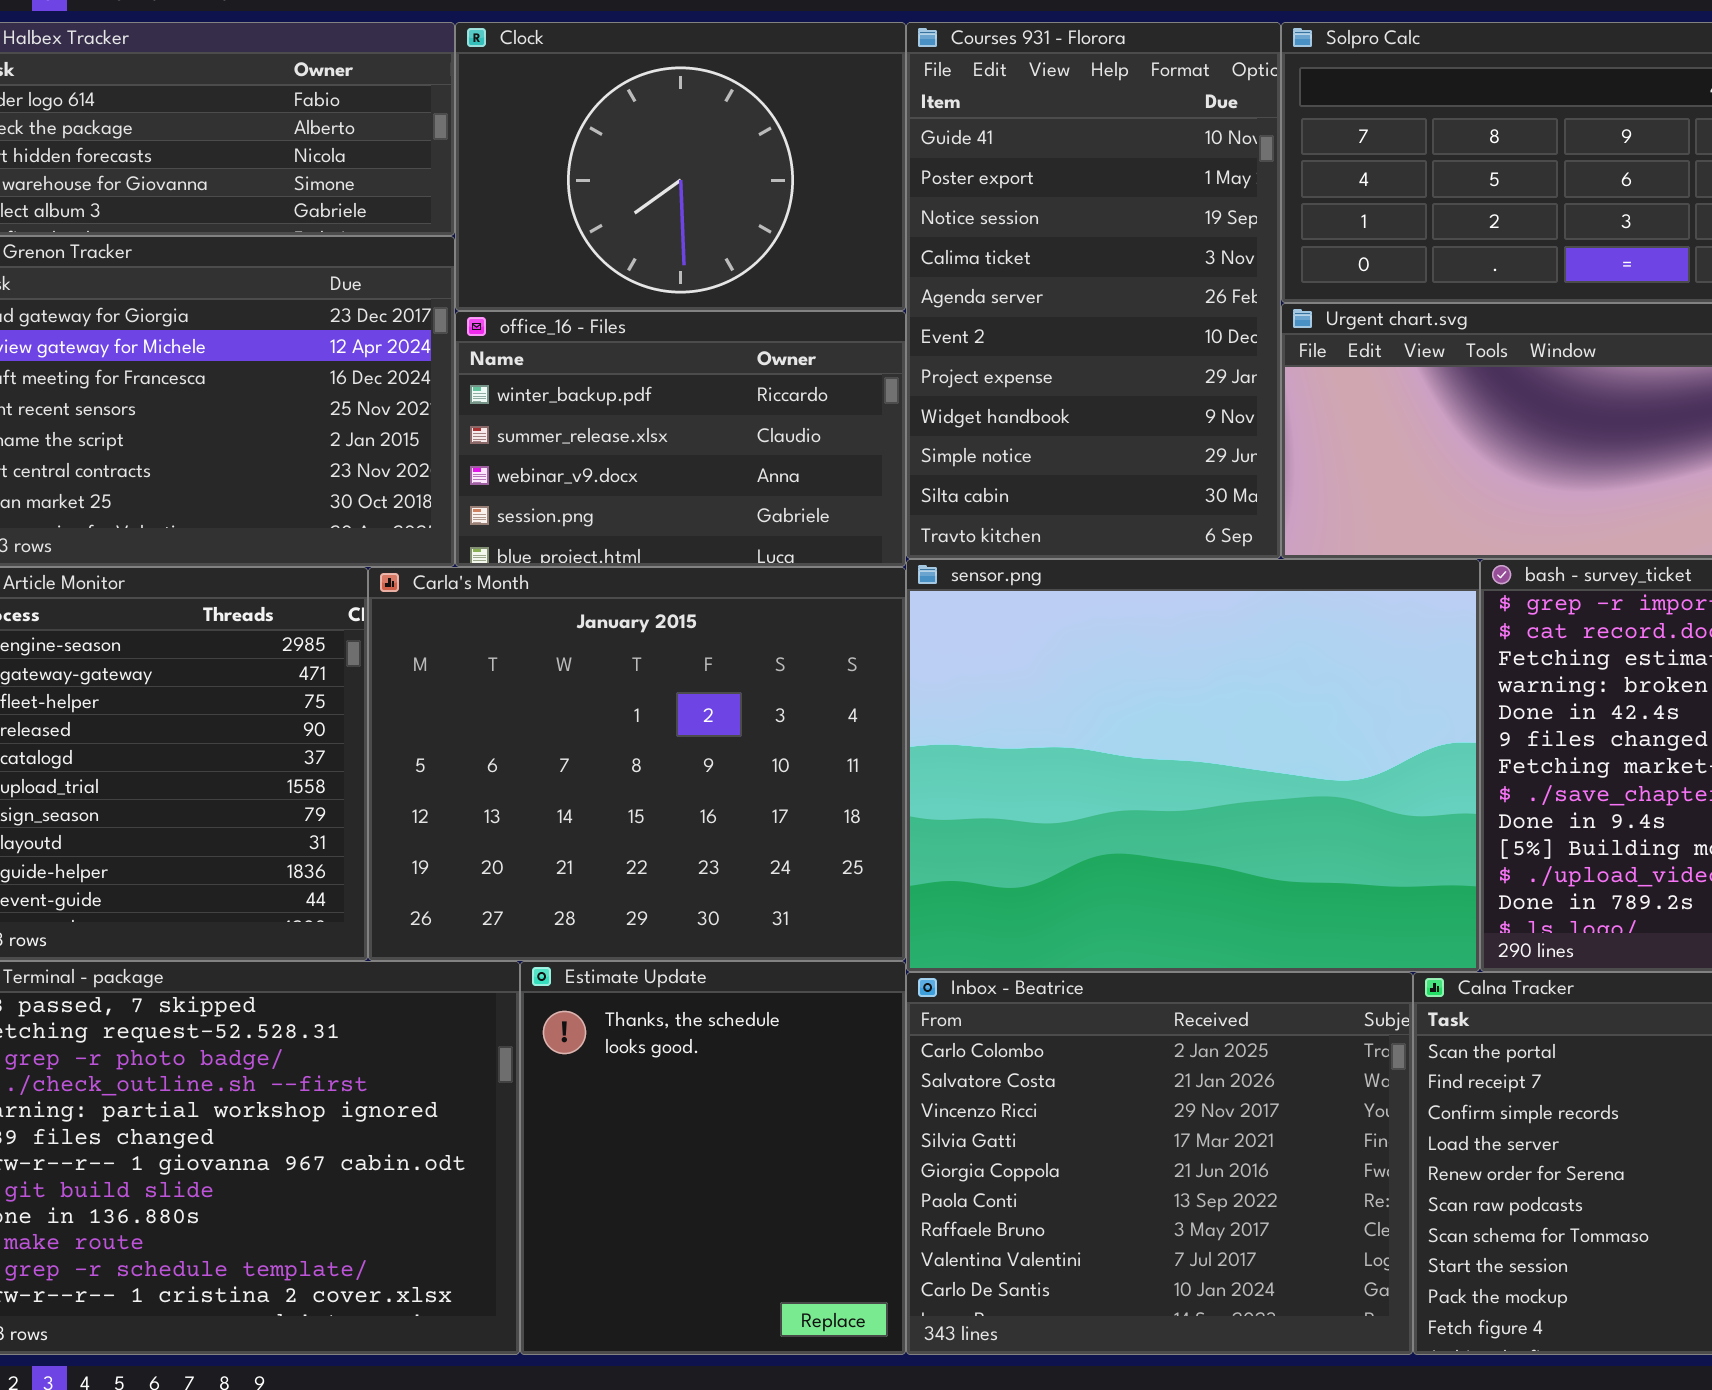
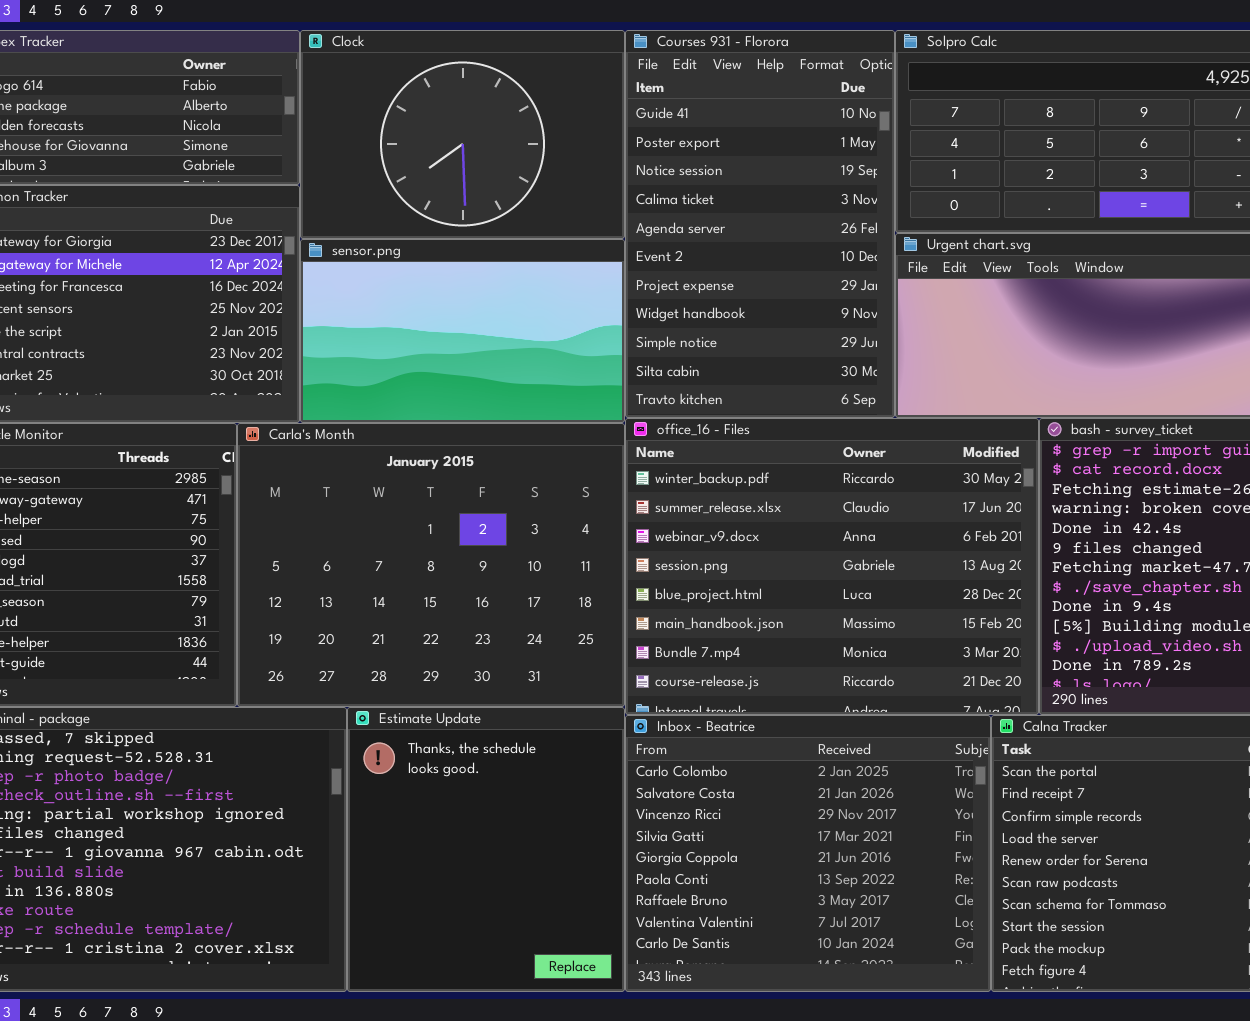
office_16 - Files: [455,311,906,567] -> [625,418,1039,715], moved, resized
sensor.png: [906,559,1480,972] -> [300,239,625,423], moved, resized

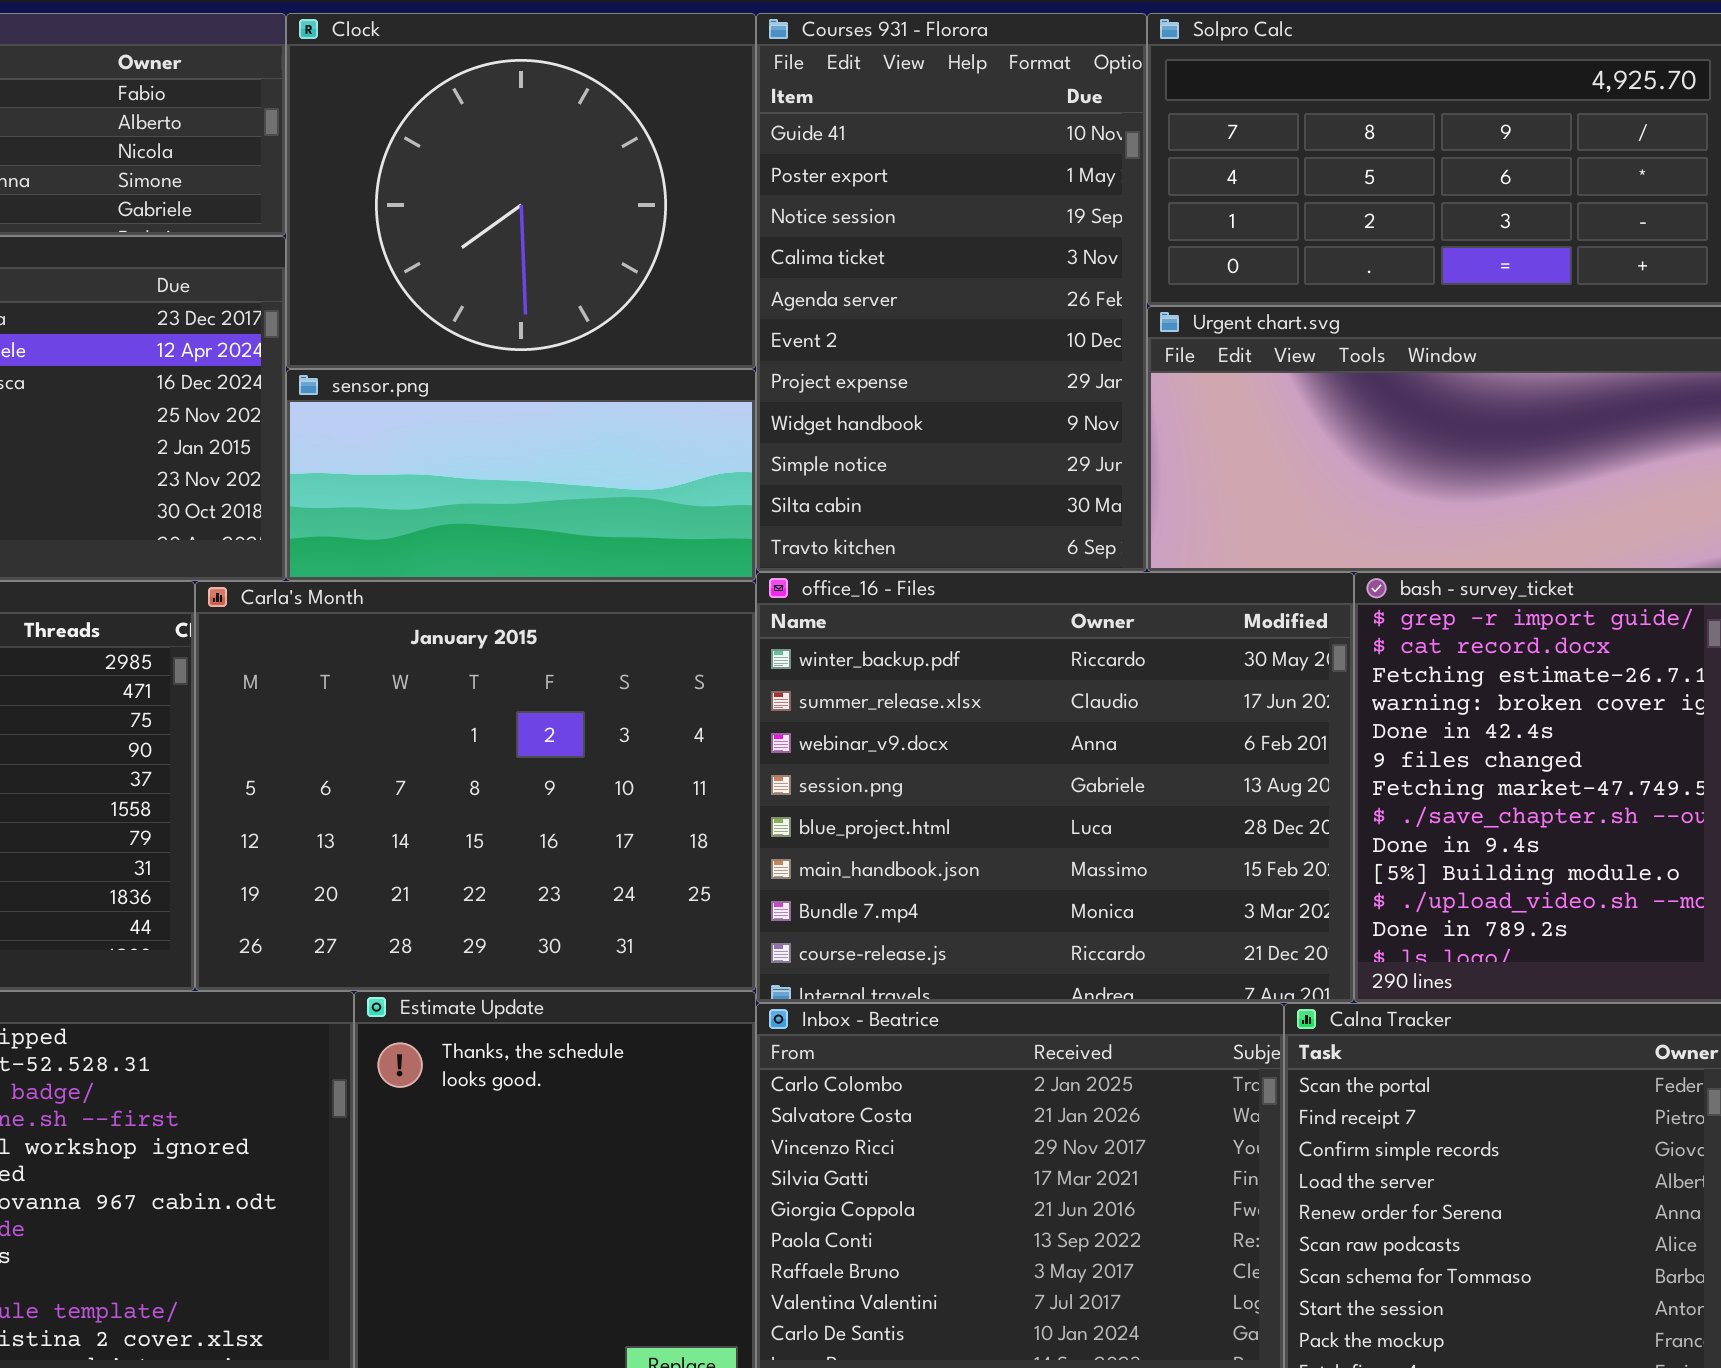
Clock: [300,30,625,239] -> [286,13,756,369], resized
sensor.png: [300,239,625,423] -> [286,369,756,581], resized

